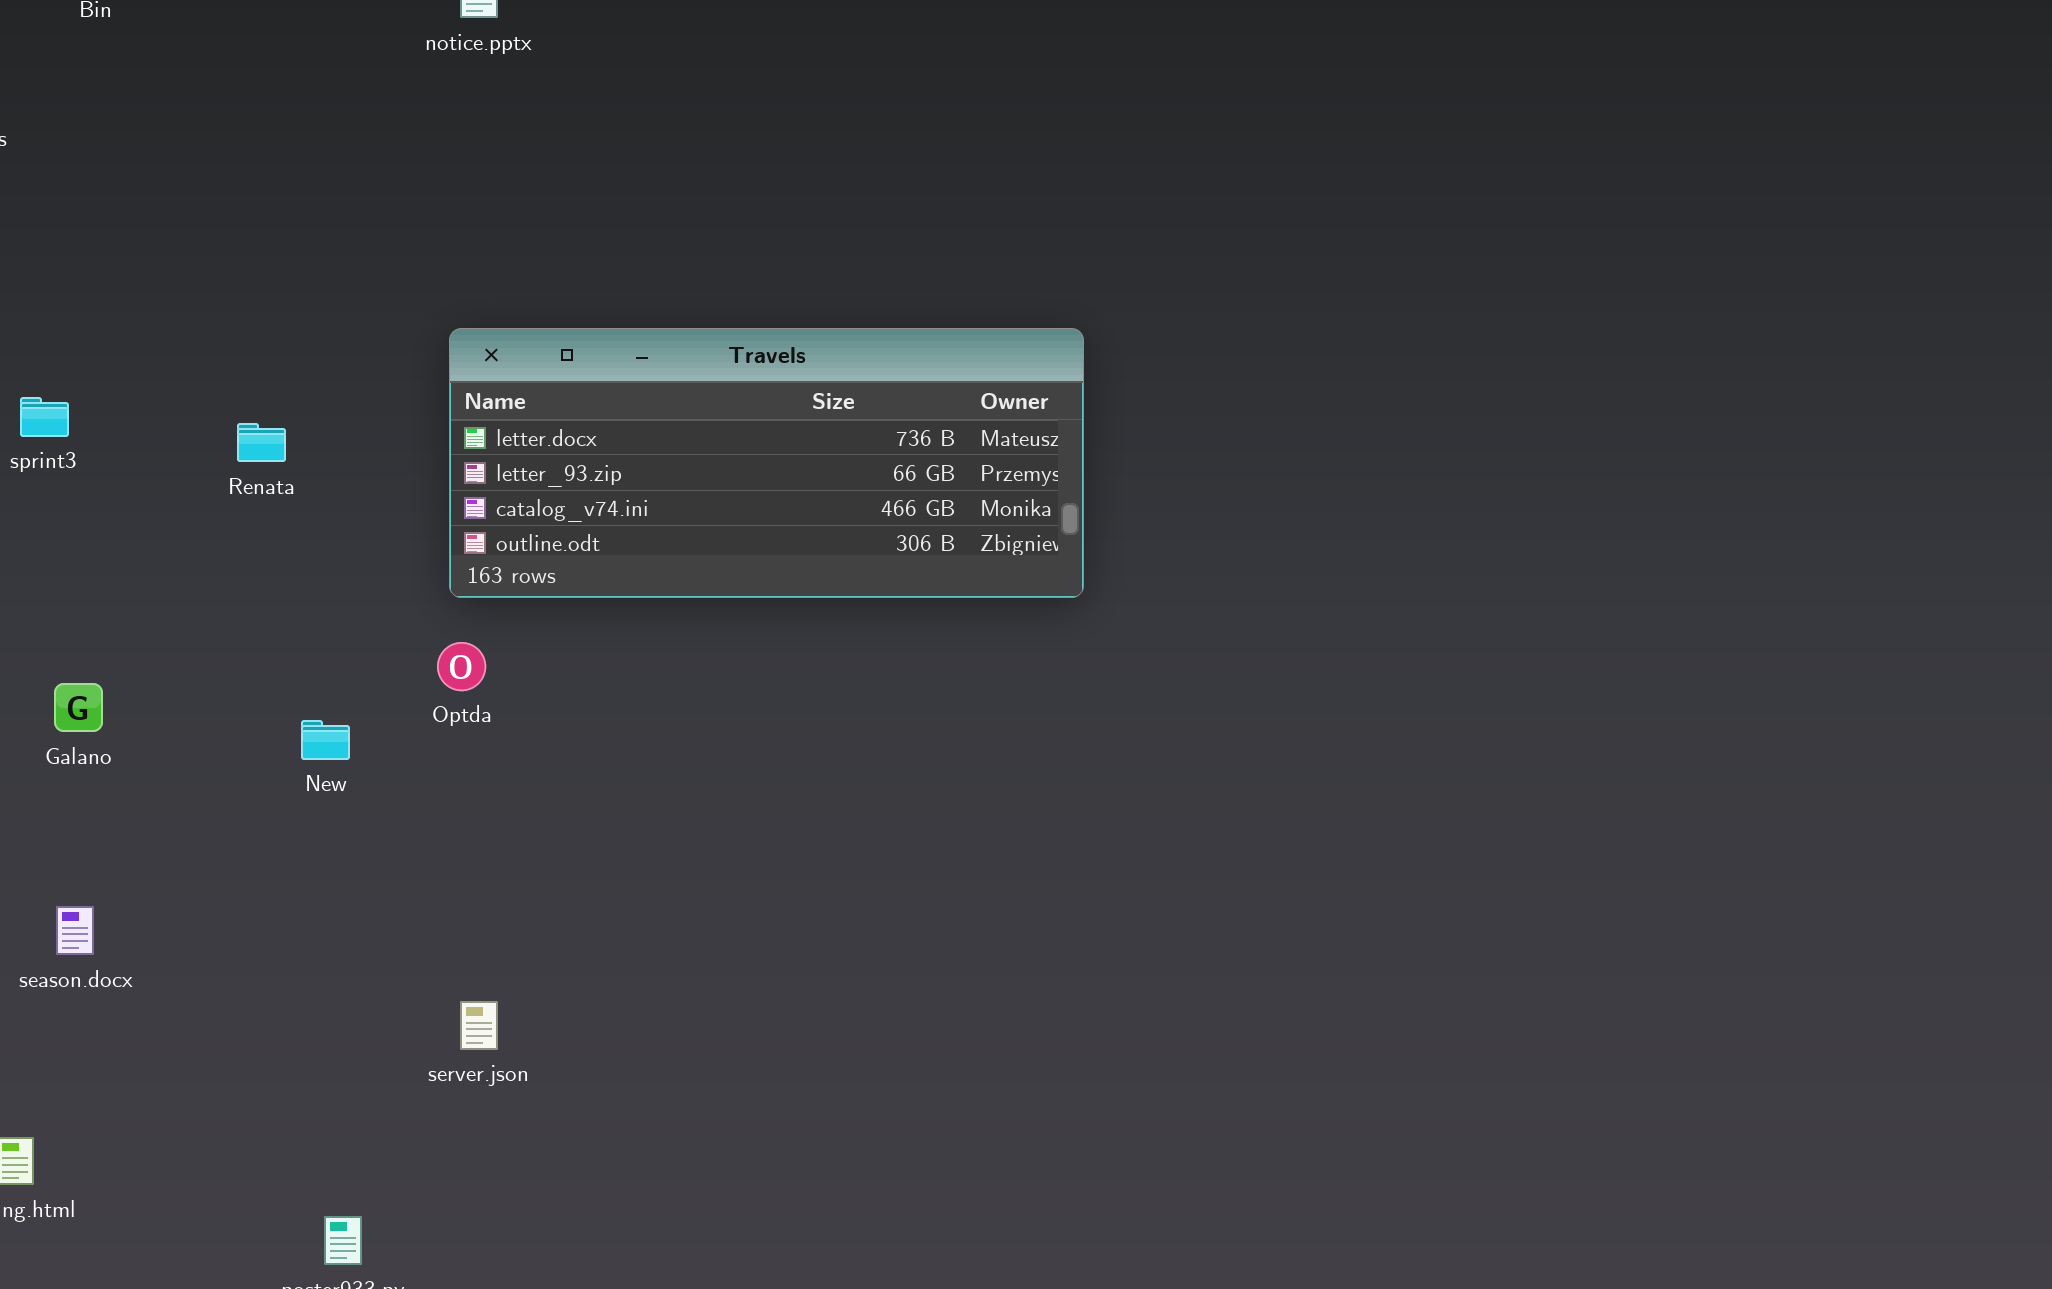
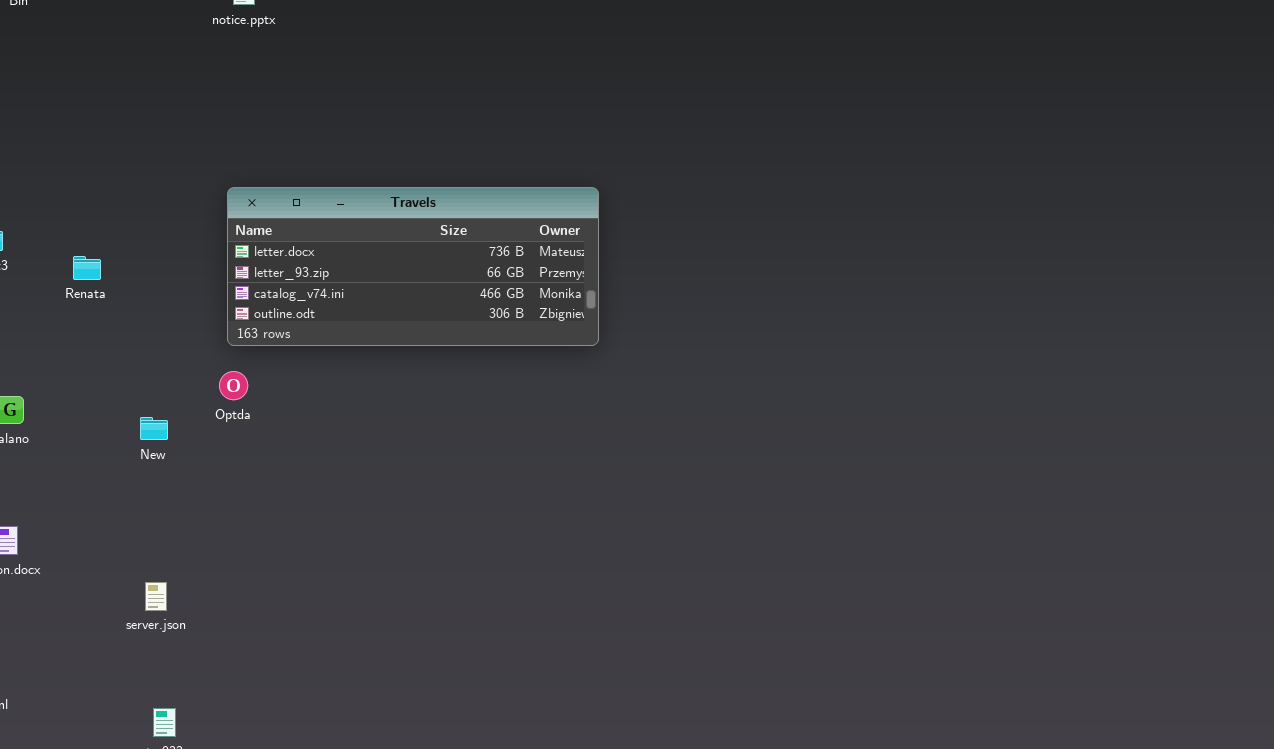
Renata: [237,423,286,462] -> [73,256,101,280], moved
server.json: [460,1001,498,1050] -> [145,582,167,611], moved

